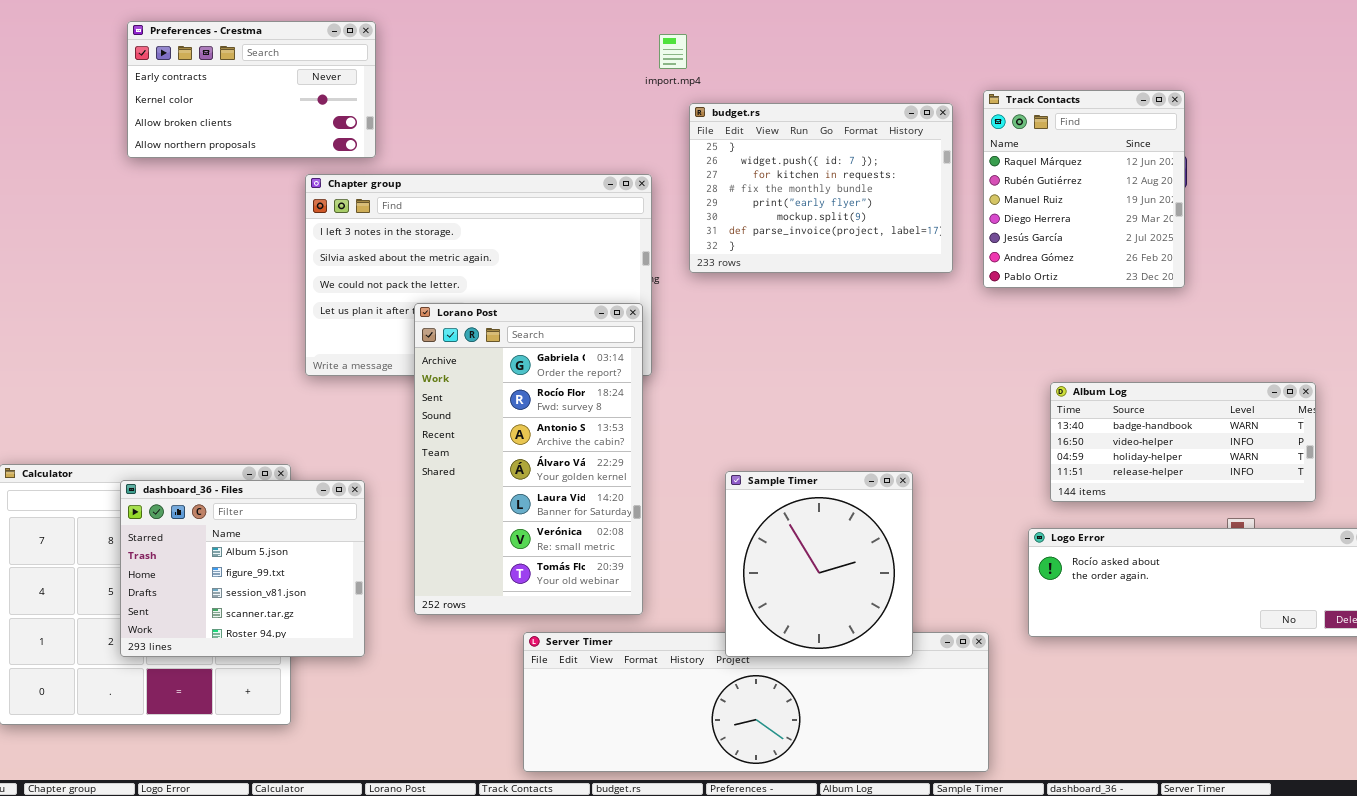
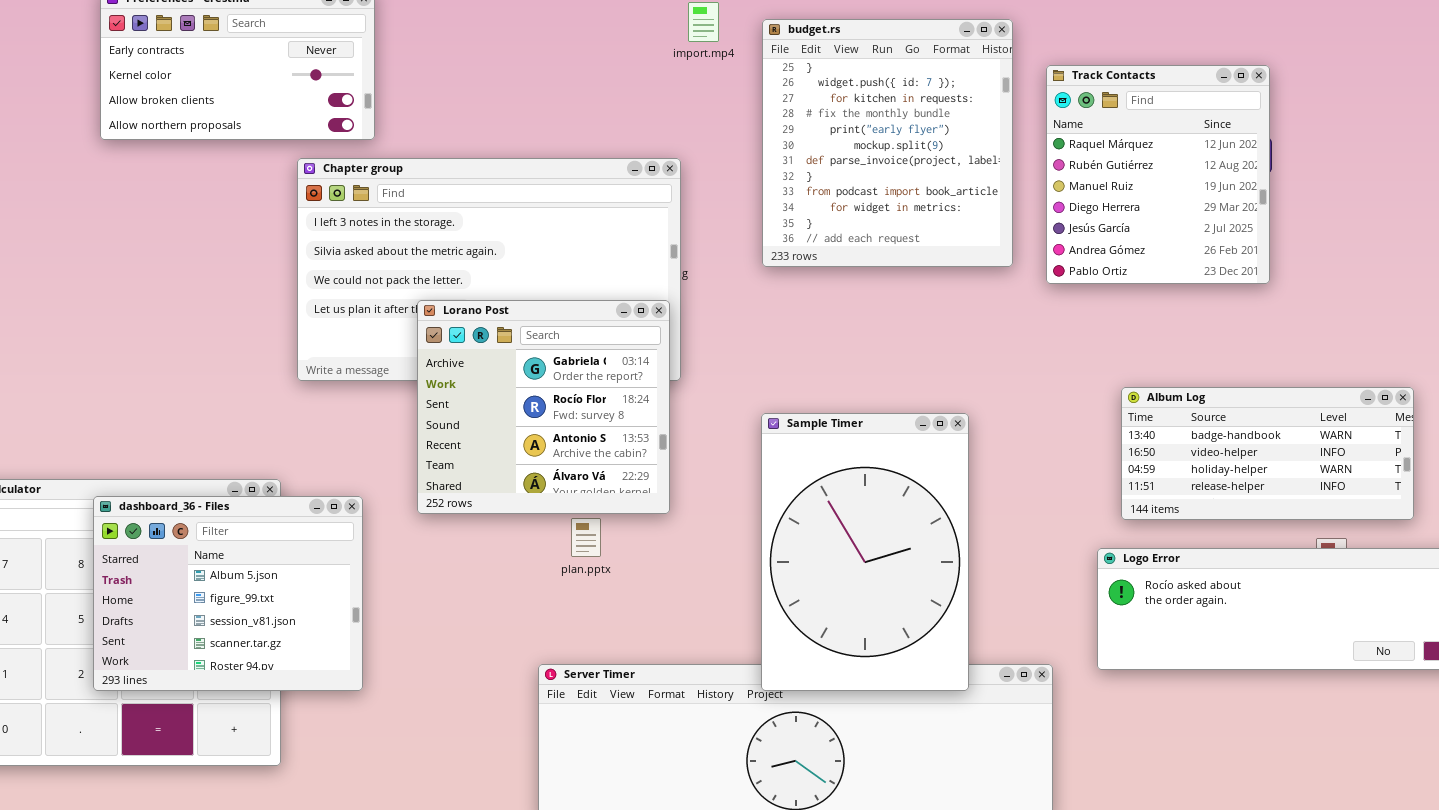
budget.rs: [689,103,953,273] -> [762,19,1013,267], resized
Lorano Post: [414,303,643,615] -> [417,300,670,514], resized
Sample Timer: [725,471,913,657] -> [761,413,969,691], resized

